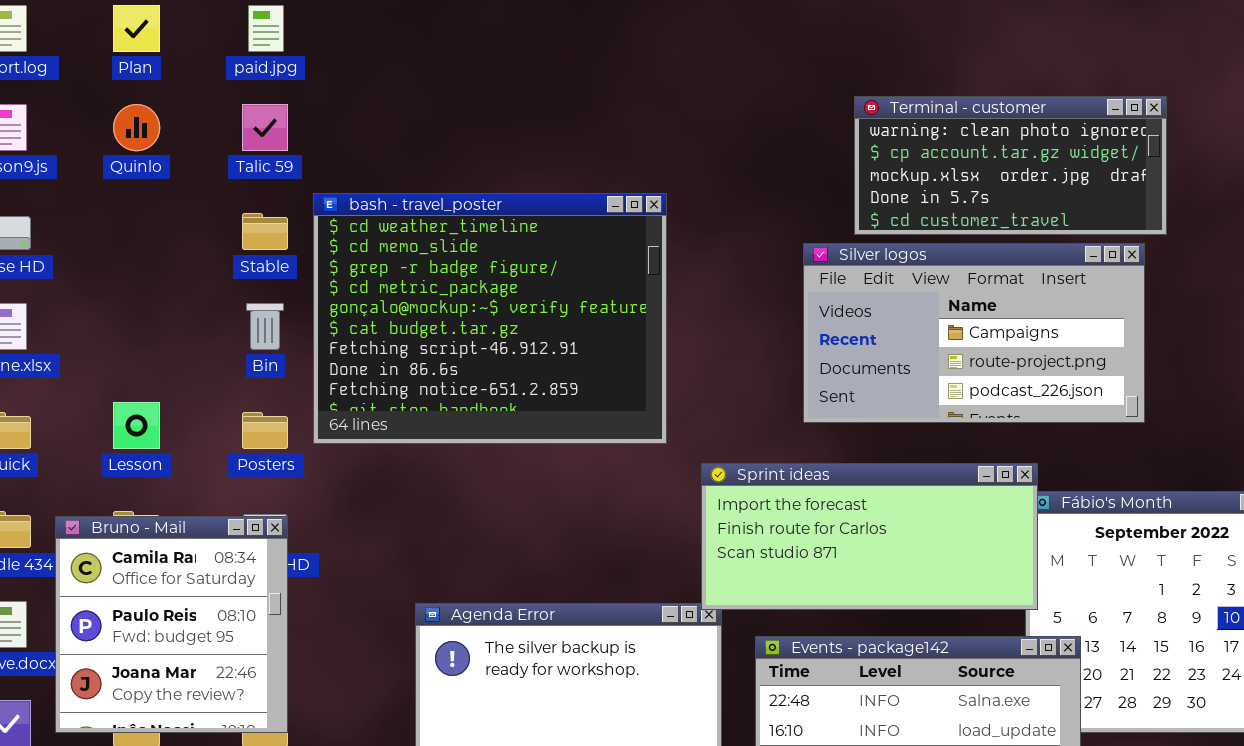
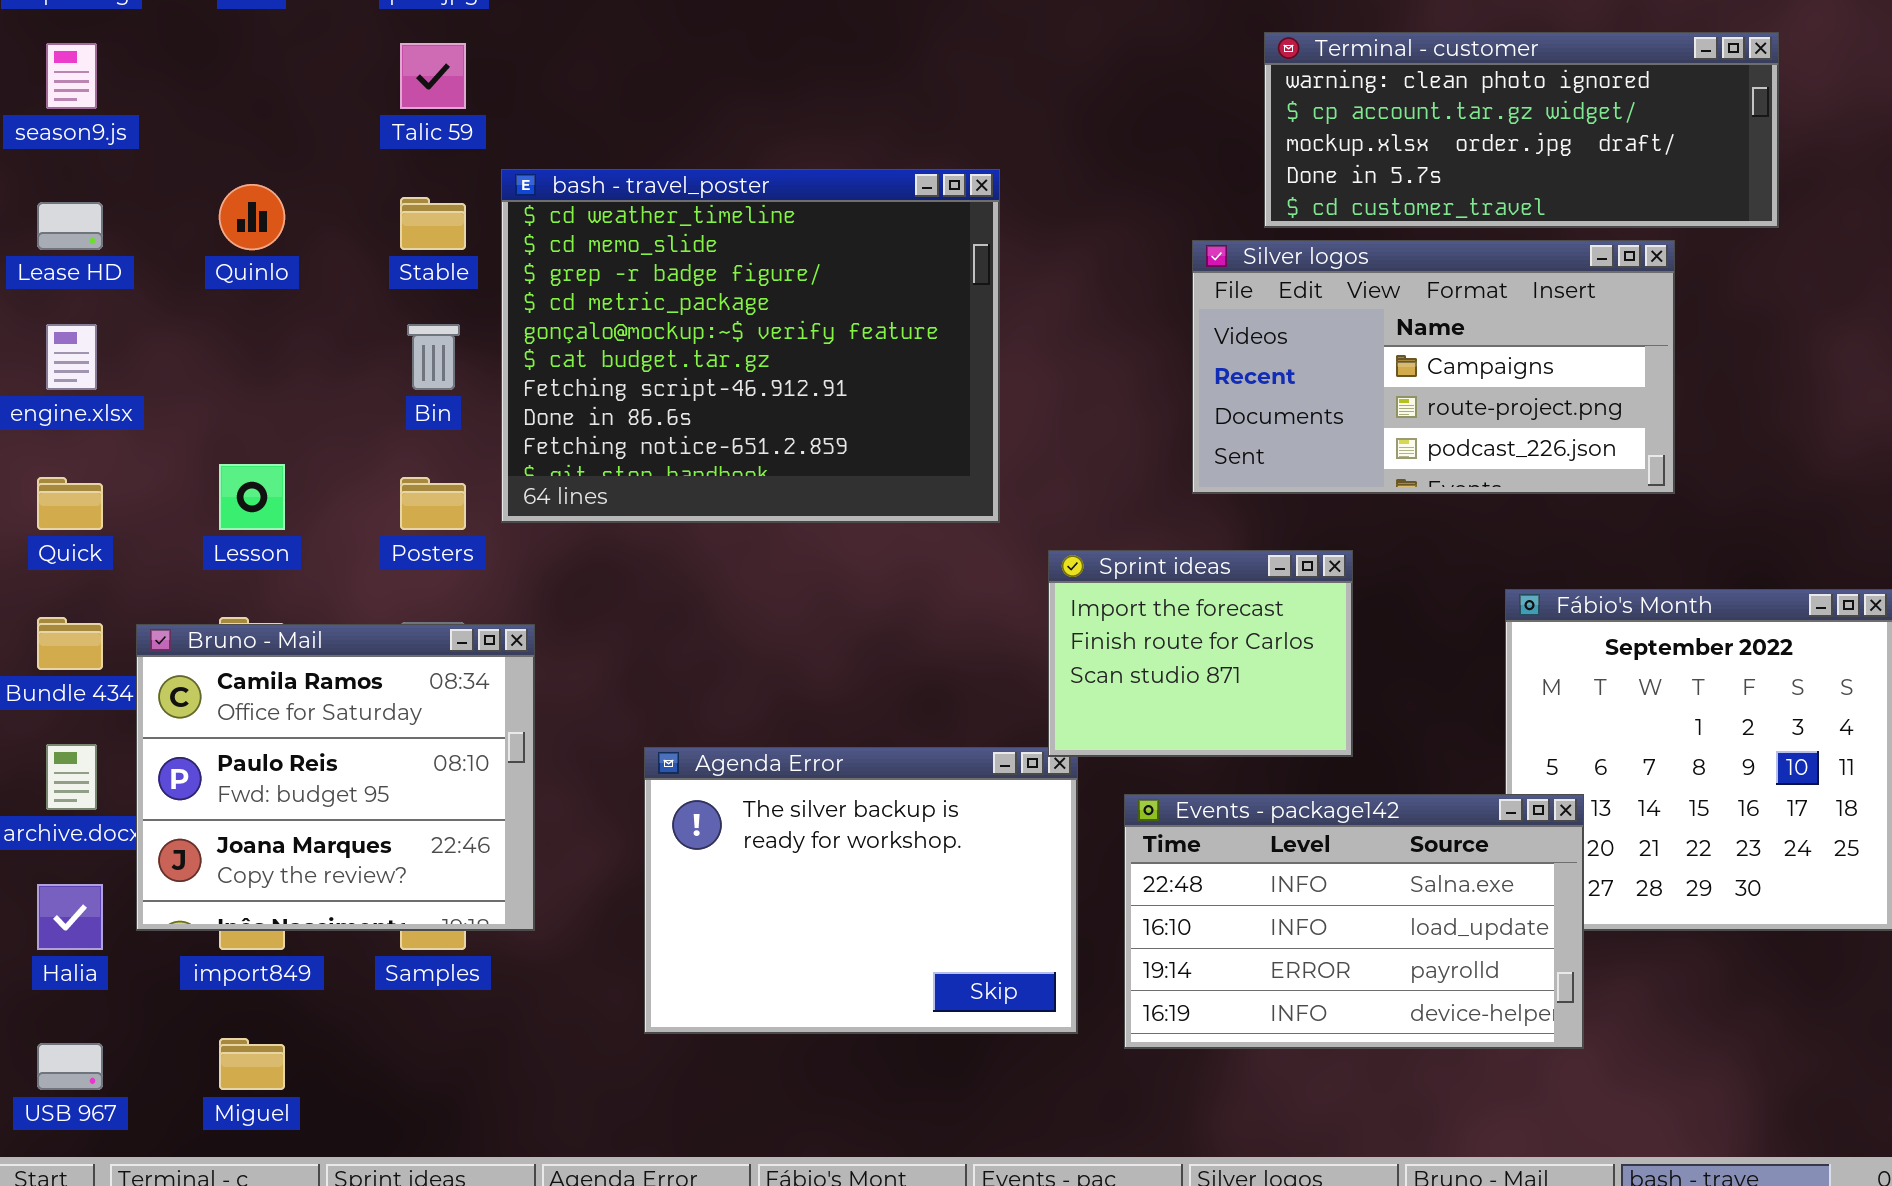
Terminal - customer: [854,96,1167,235] -> [1264,32,1779,228], resized
Quinlo: [113,104,160,151] -> [219,184,285,250], moved
Sprint ideas: [701,463,1038,610] -> [1048,550,1353,757], resized
Bruno - Mail: [55,516,288,733] -> [136,624,535,931], resized

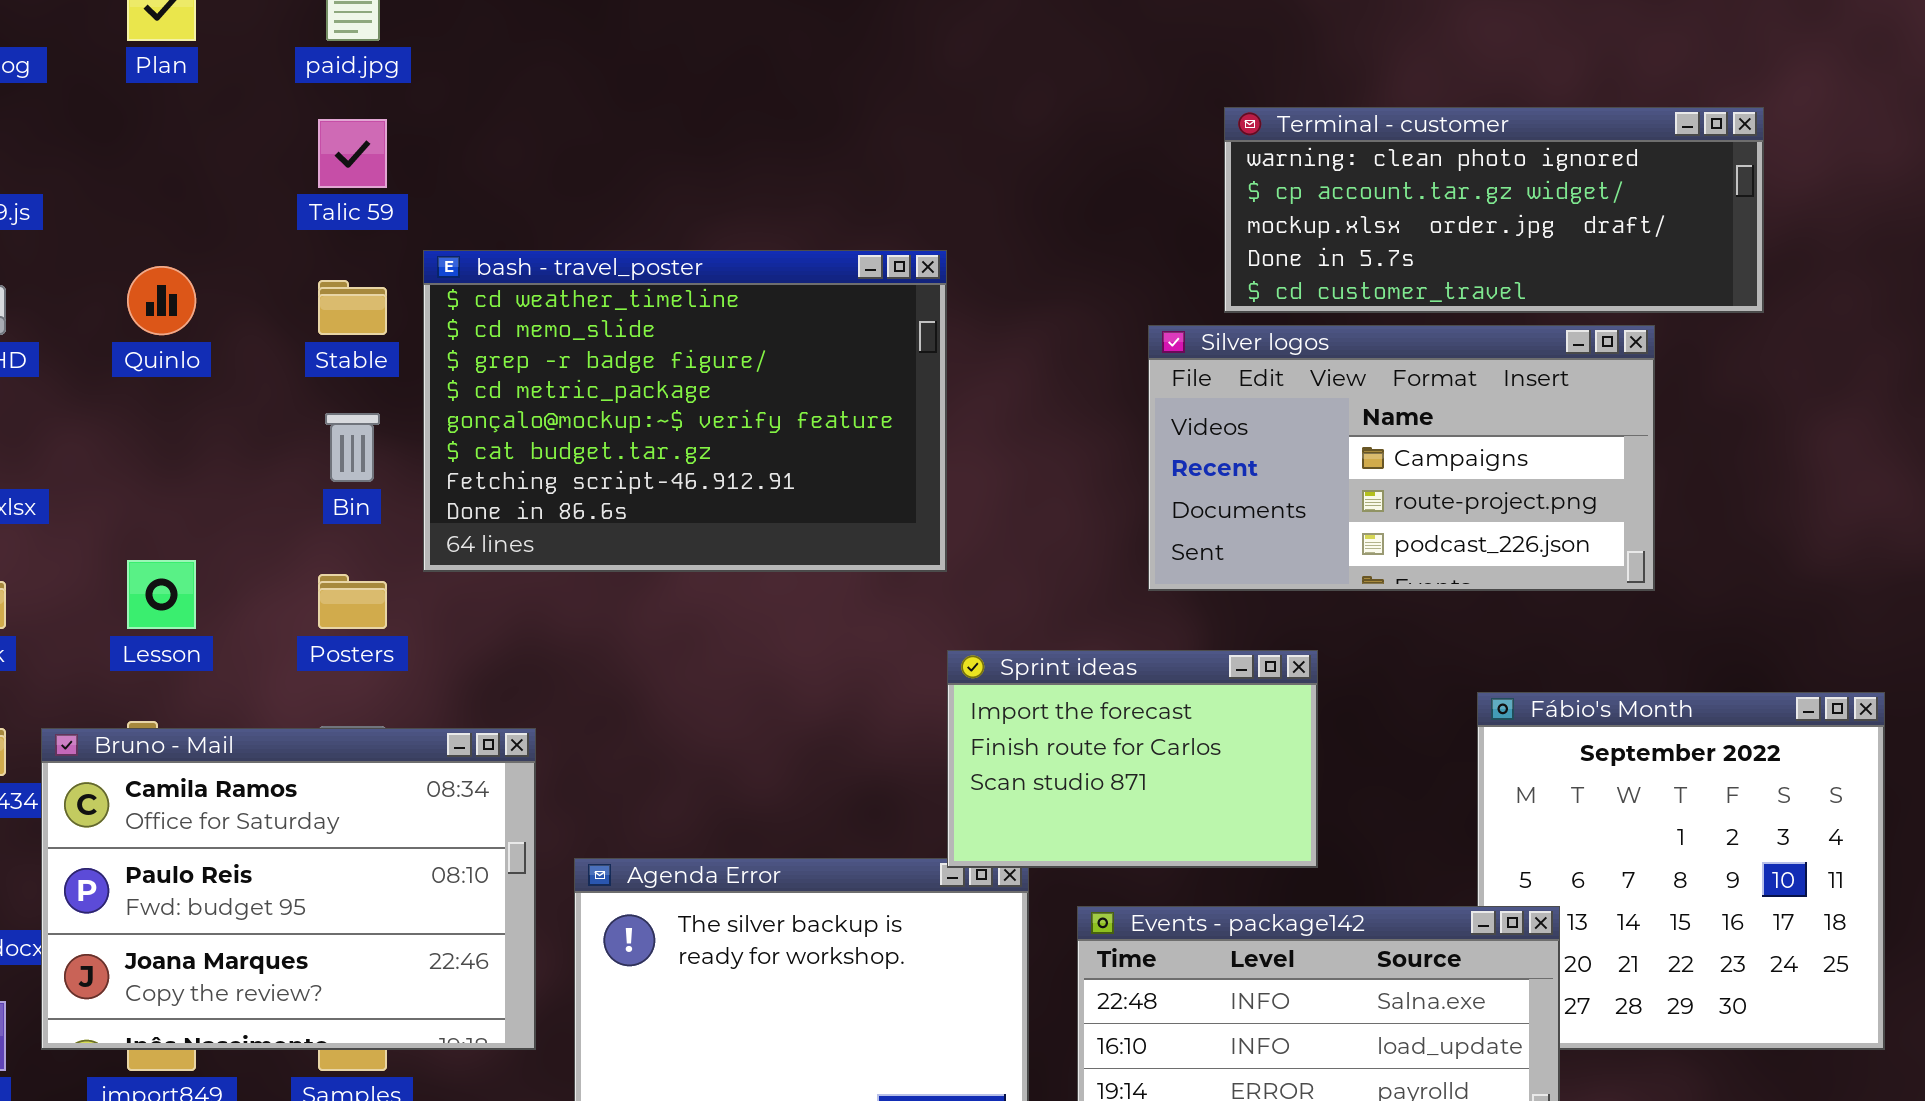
bash - travel_poster: [501,169,1000,523] -> [423,250,947,572], resized
Sprint ideas: [1048,550,1353,757] -> [947,650,1318,868], resized
Bruno - Mail: [136,624,535,931] -> [41,728,536,1050], resized

